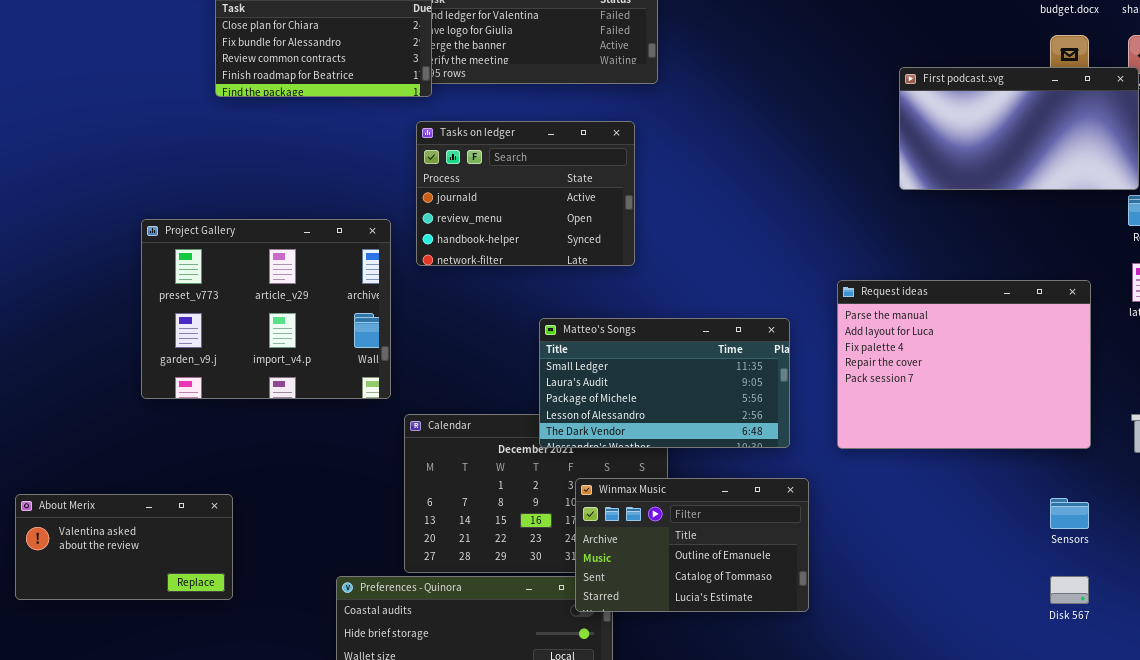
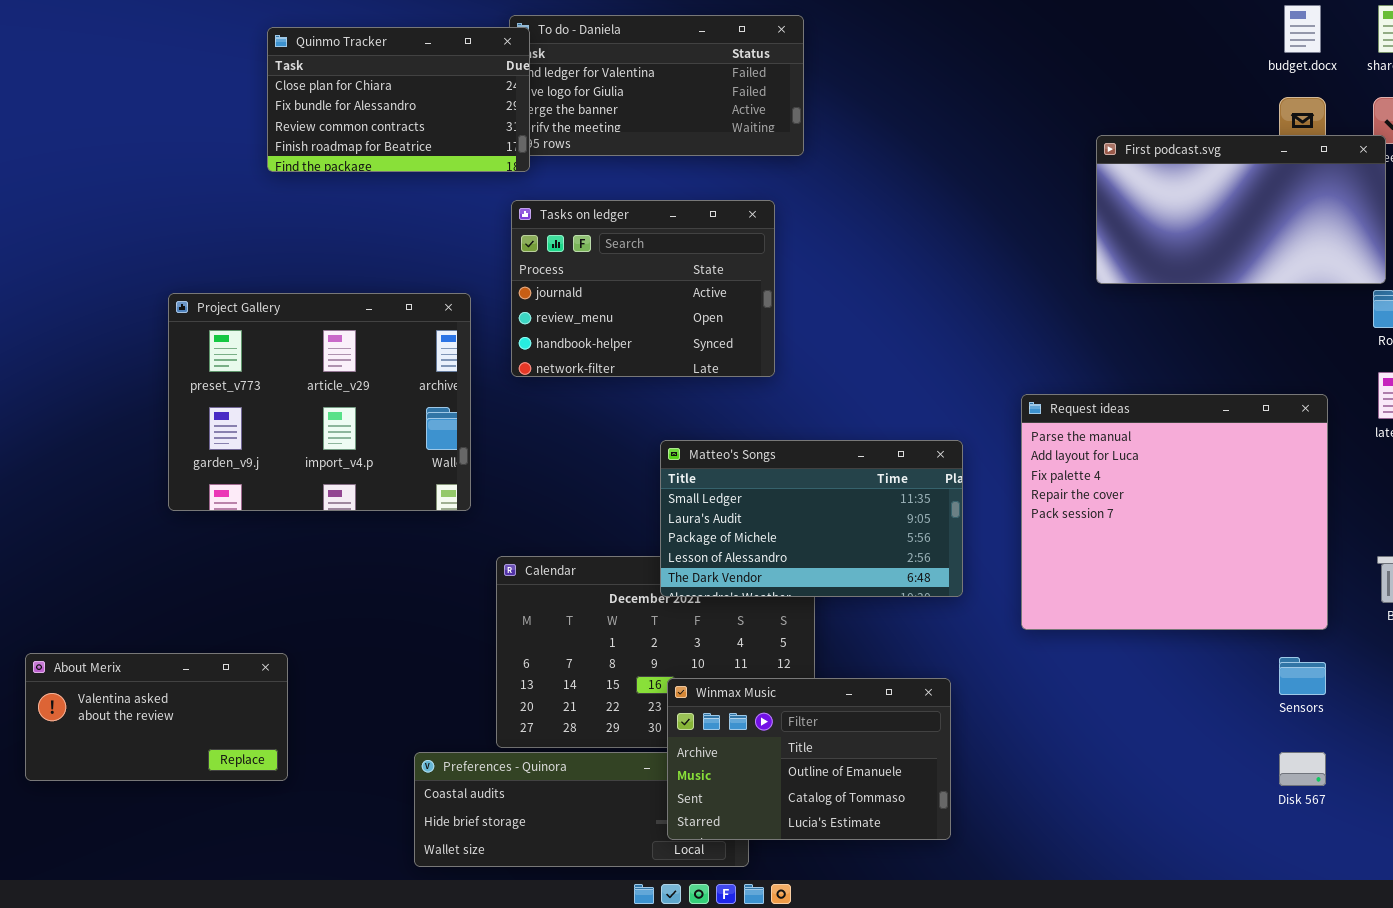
Project Gallery: [141,219,391,399] -> [168,293,471,511], moved
Request ideas: [837,280,1091,449] -> [1021,394,1328,630], resized
Winmax Music: [575,478,809,612] -> [667,678,951,840], moved

